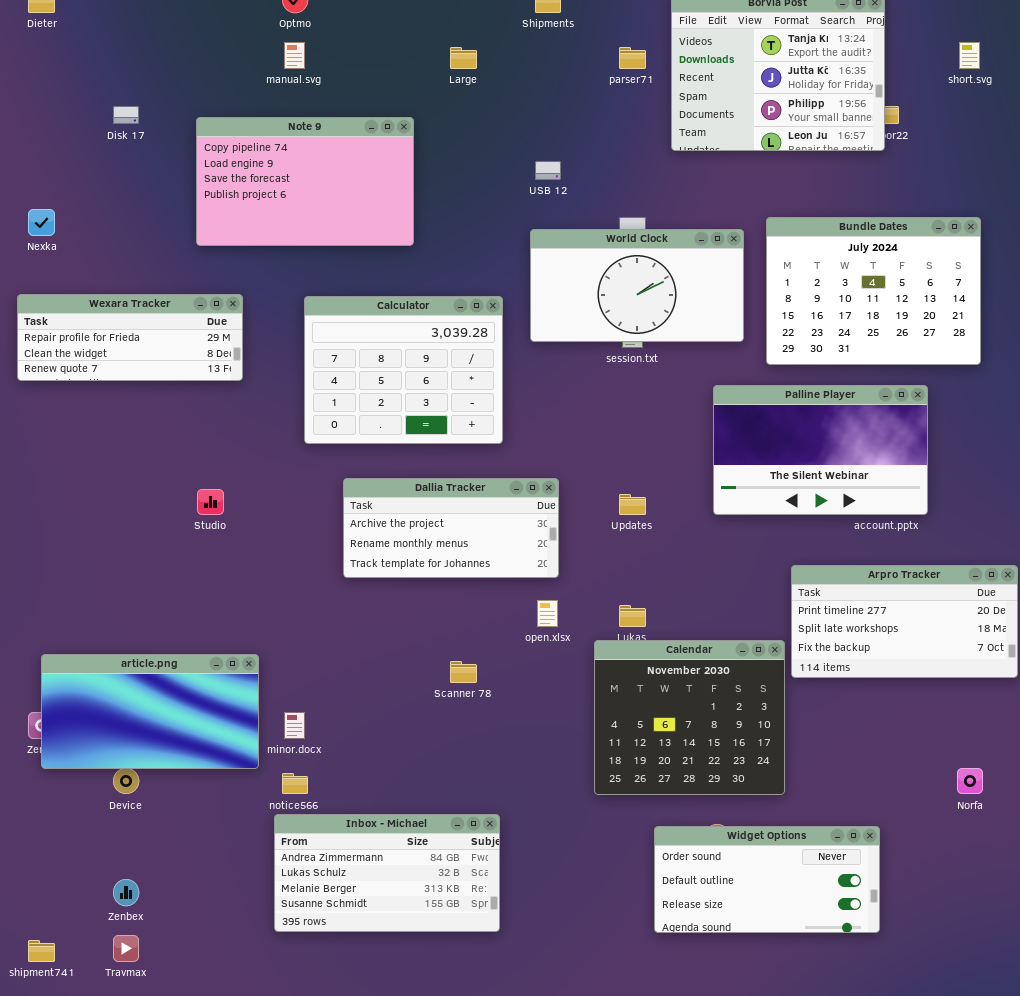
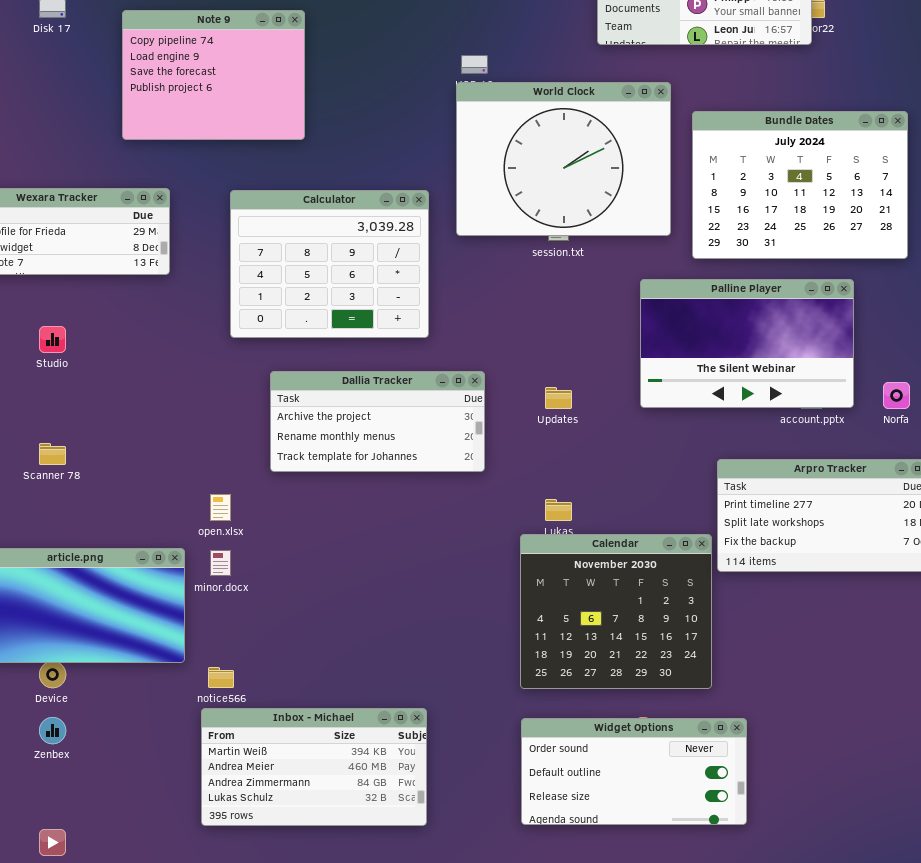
Note 9: [196,117,414,246] -> [122,10,305,140], resized
World Clock: [530,229,744,342] -> [456,82,671,236], resized
Studio: [197,489,224,515] -> [39,326,66,353], moved
open.xlsx: [537,600,558,627] -> [210,494,231,521], moved
Scanner 78: [450,661,477,683] -> [39,443,66,465], moved
minor.docx: [284,712,305,739] -> [210,550,231,576], moved
Norfa: [957,768,983,794] -> [883,382,910,409], moved
Inbox - Michael: [274,814,500,932] -> [201,708,427,826], scrolled up 2 rows
Widget Options: [654,826,880,933] -> [521,718,747,825], moved
Zenbex: [113,879,139,906] -> [39,717,66,744], moved

